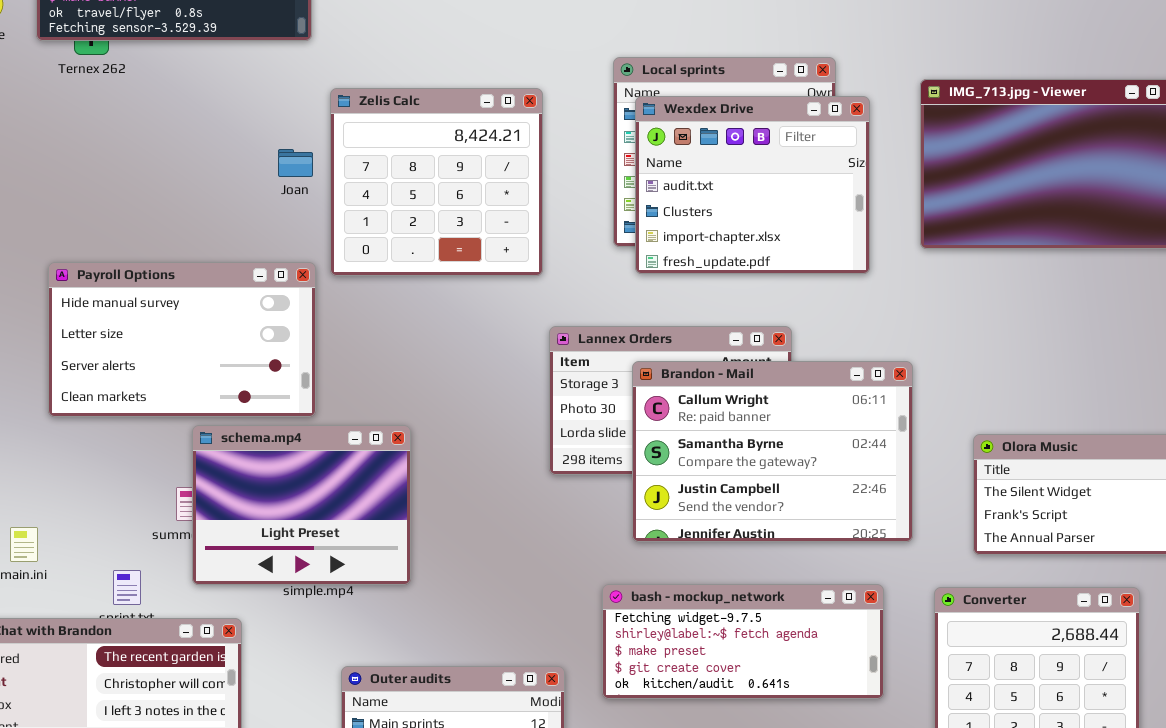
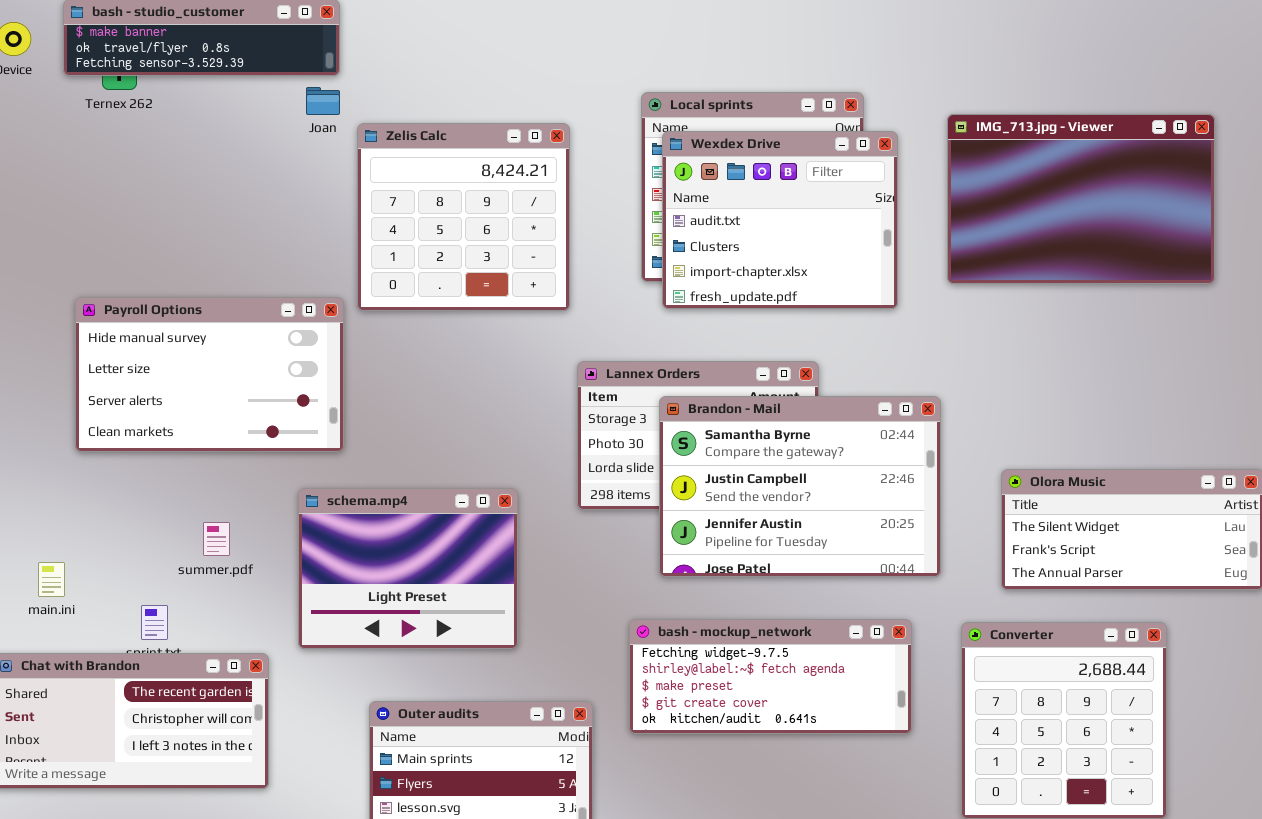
Joan: [278,149,313,177] -> [306,87,340,115], moved
Brandon - Mail: [632,361,913,542] -> [659,396,941,577], scrolled down 1 row
schema.mp4: [192,425,411,585] -> [298,488,518,649], moved

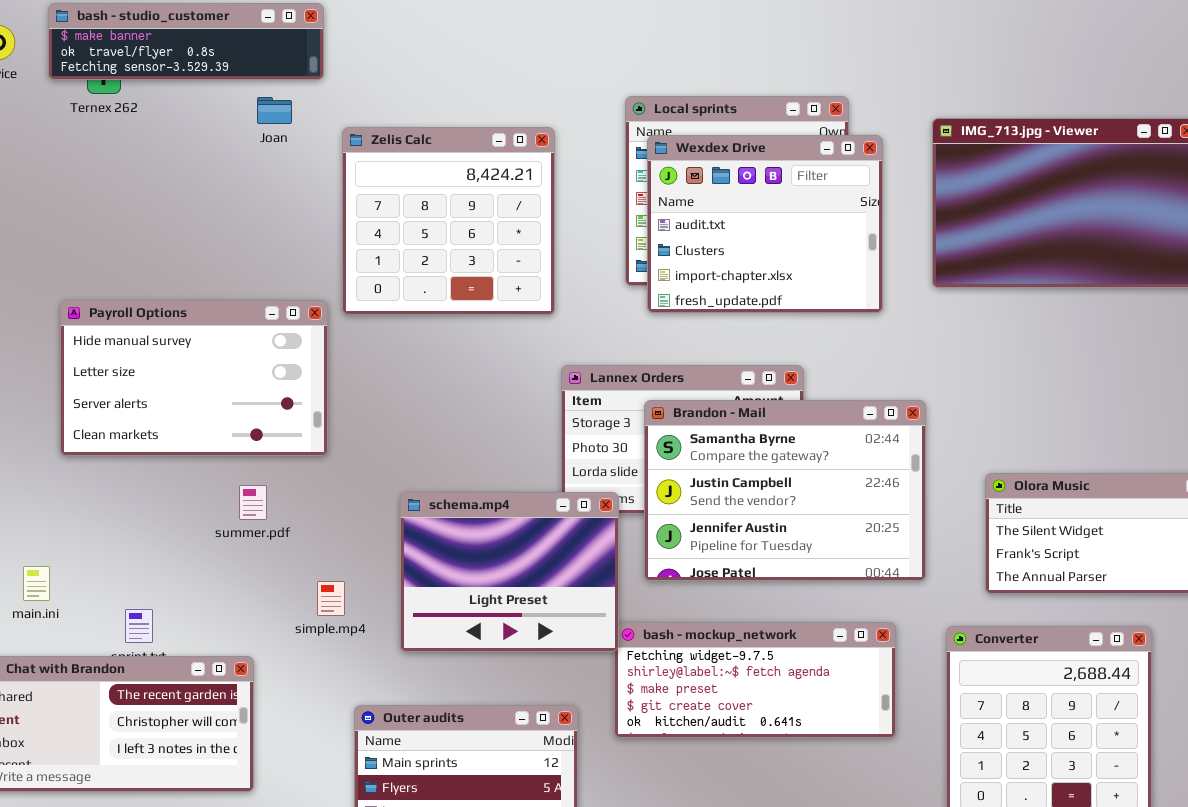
Joan: [306,87,340,115] -> [257,97,292,124], moved
schema.mp4: [298,488,518,649] -> [400,492,619,652], moved
summer.pdf: [203,522,230,556] -> [239,485,267,520], moved

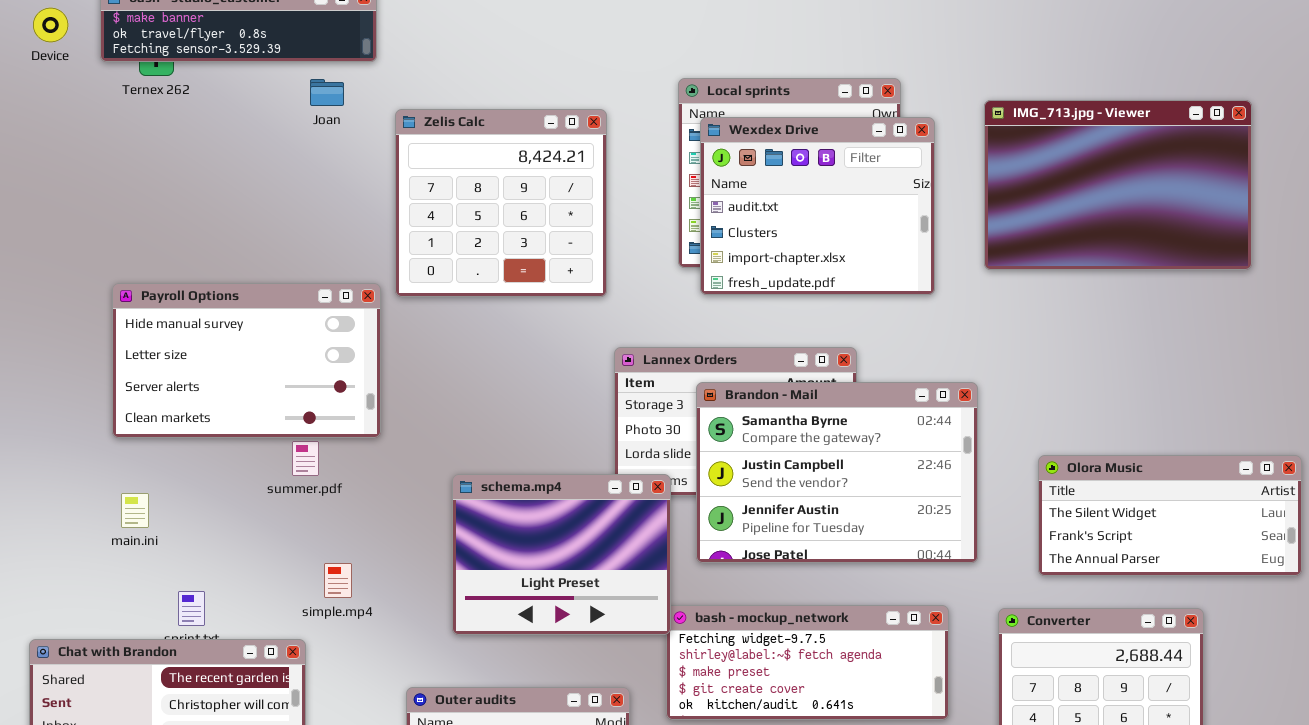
summer.pdf: [239,485,267,520] -> [292,441,319,476], moved
main.ini: [23,566,50,601] -> [121,493,149,528], moved
simple.mp4: [317,581,345,616] -> [324,563,352,598], moved

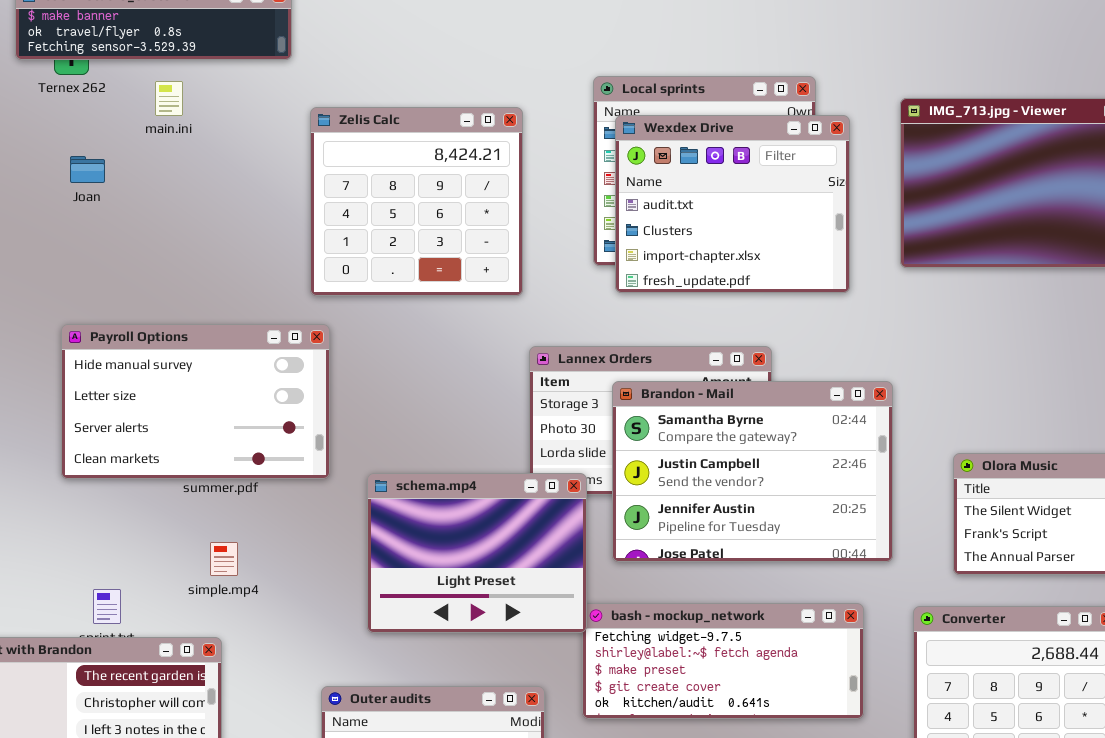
Joan: [310,79,344,106] -> [70,156,105,183], moved
Payroll Options: [112,283,381,438] -> [61,324,330,479], moved
main.ini: [121,493,149,528] -> [155,81,183,116], moved
simple.mp4: [324,563,352,598] -> [210,542,238,576], moved

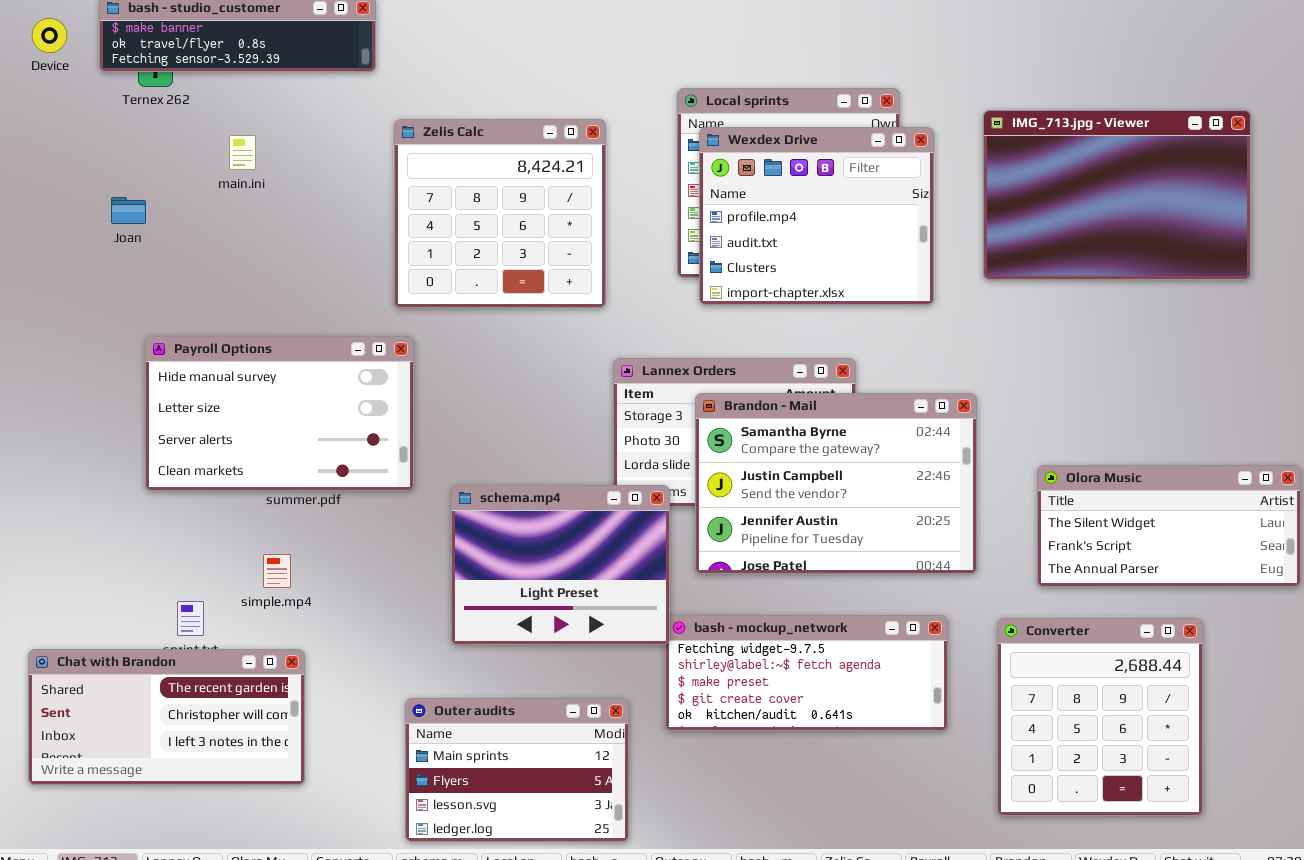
main.ini: [155,81,183,116] -> [229,135,256,170], moved
Wexdex Drive: [615,115,850,293] -> [699,127,934,305], scrolled up 1 row
Joan: [70,156,105,183] -> [111,197,146,224], moved
simple.mp4: [210,542,238,576] -> [263,554,291,588], moved

